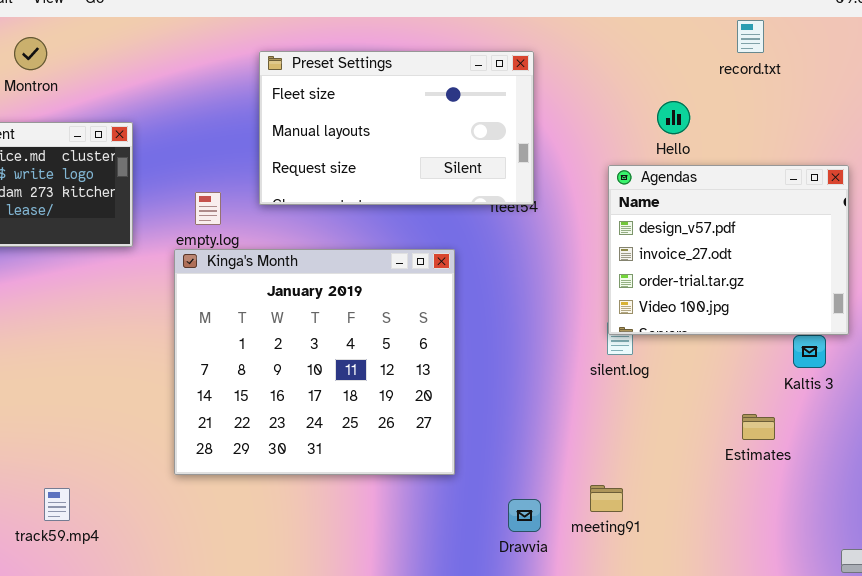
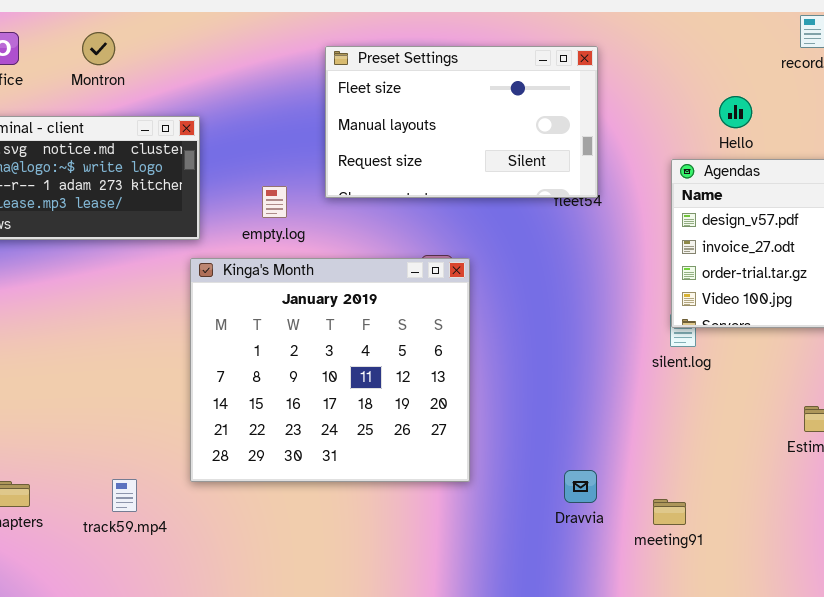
Kinga's Month: [174,249,455,475] -> [190,258,470,482], moved
meeting91: [590,485,623,512] -> [653,499,686,525], moved
Dravvia: [508,499,541,532] -> [564,470,597,503], moved

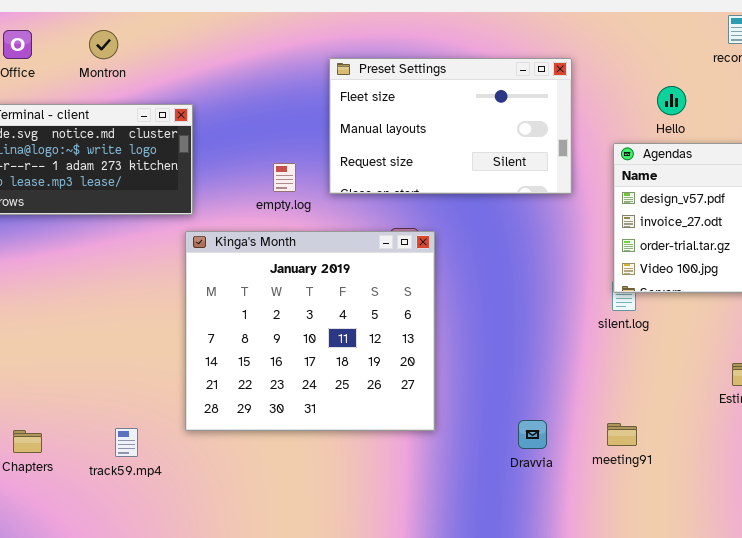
Preset Settings: [325,46,598,198] -> [329,58,572,194], moved
empty.log: [262,186,287,218] -> [273,163,296,192], moved
meeting91: [653,499,686,525] -> [607,423,637,446], moved

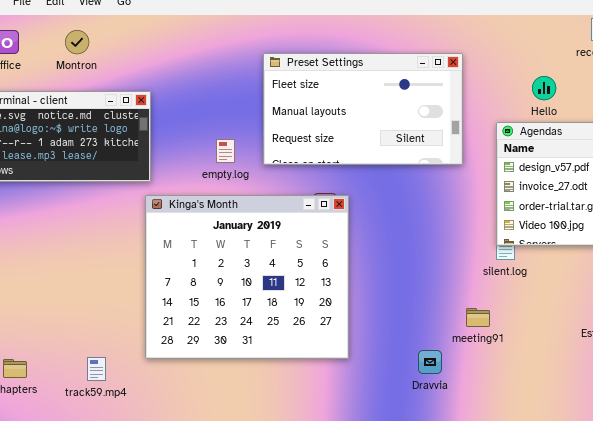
meeting91: [607,423,637,446] -> [466,308,490,327], moved

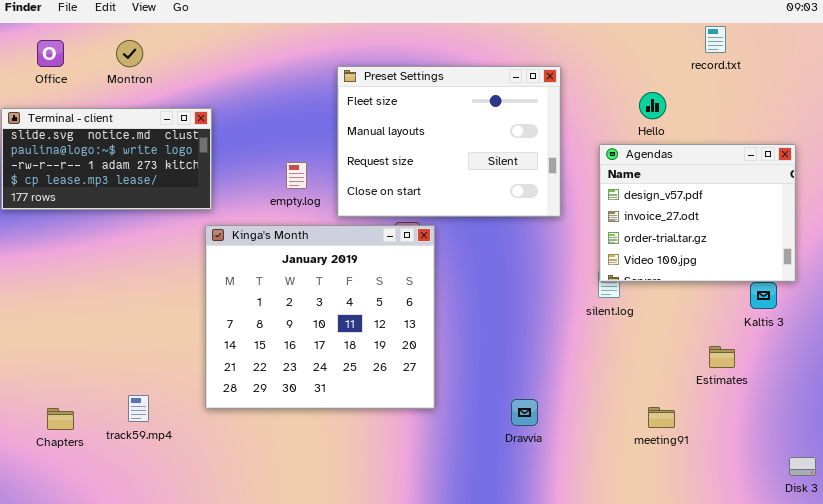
Preset Settings: [263,53,463,165] -> [337,66,561,217], resized
meeting91: [466,308,490,327] -> [648,407,675,428], moved
track59.mp4: [87,357,106,381] -> [128,395,149,422], moved

